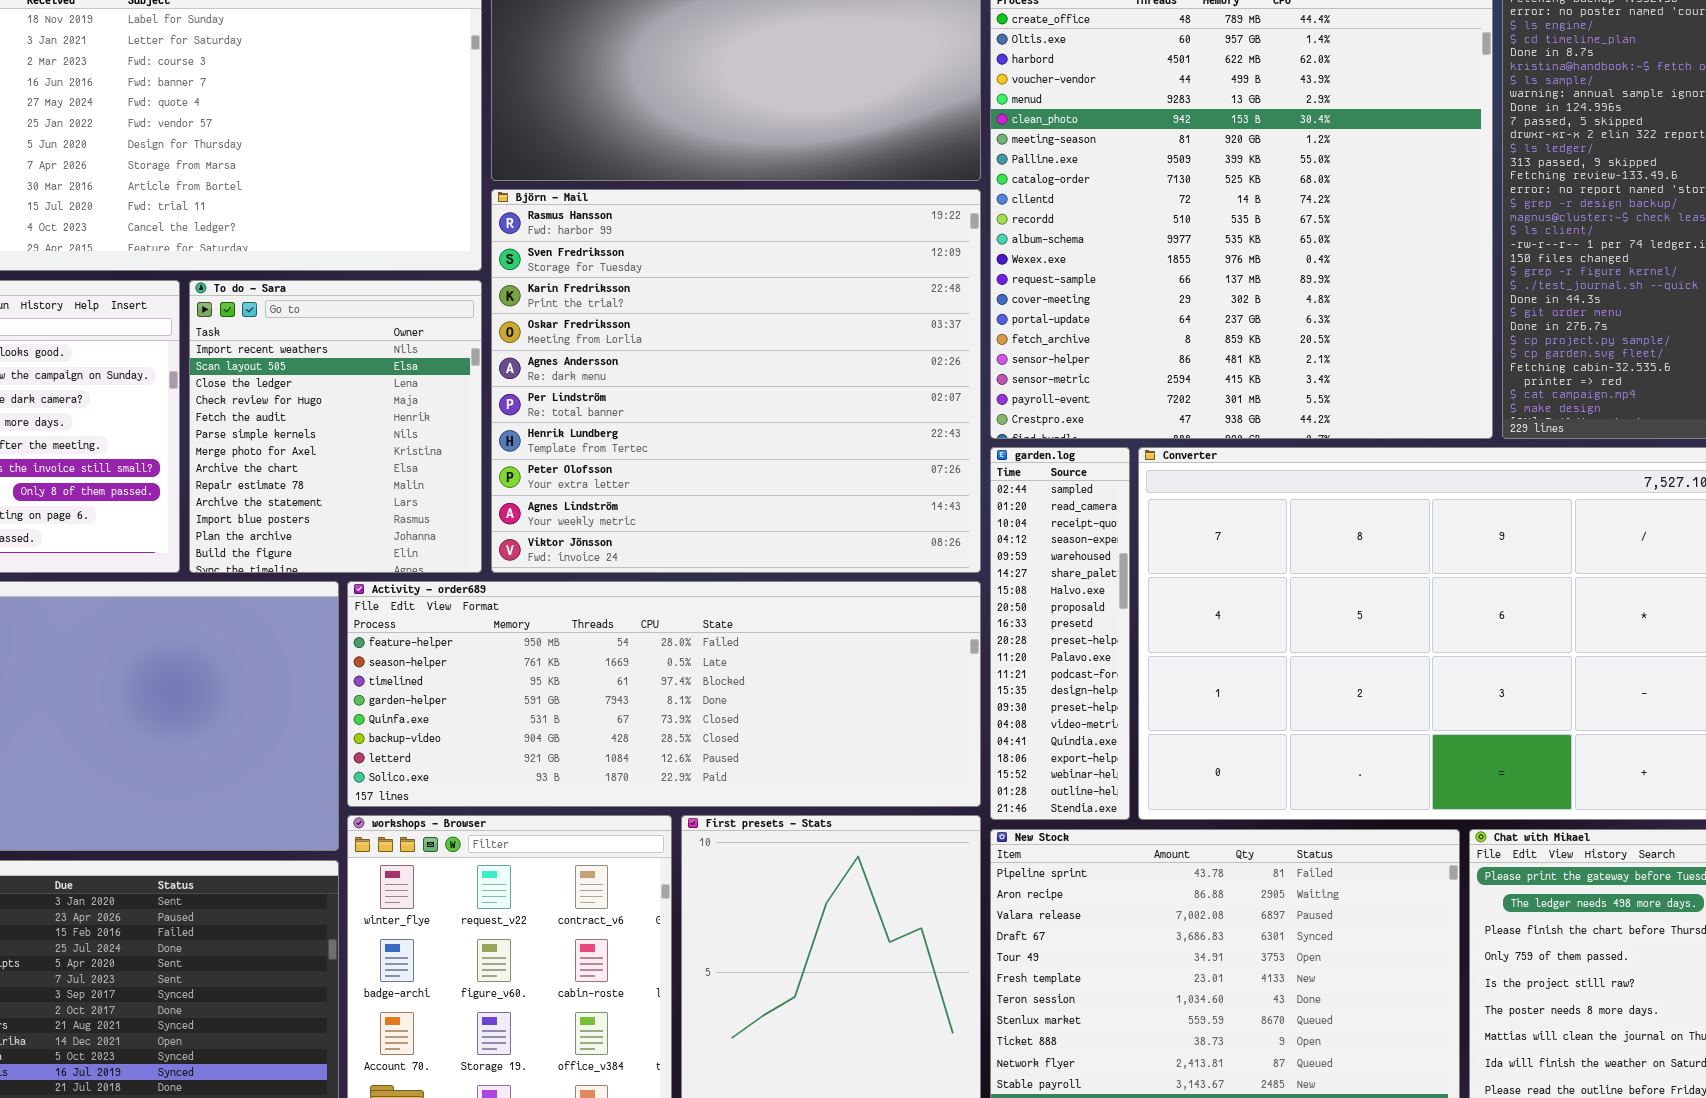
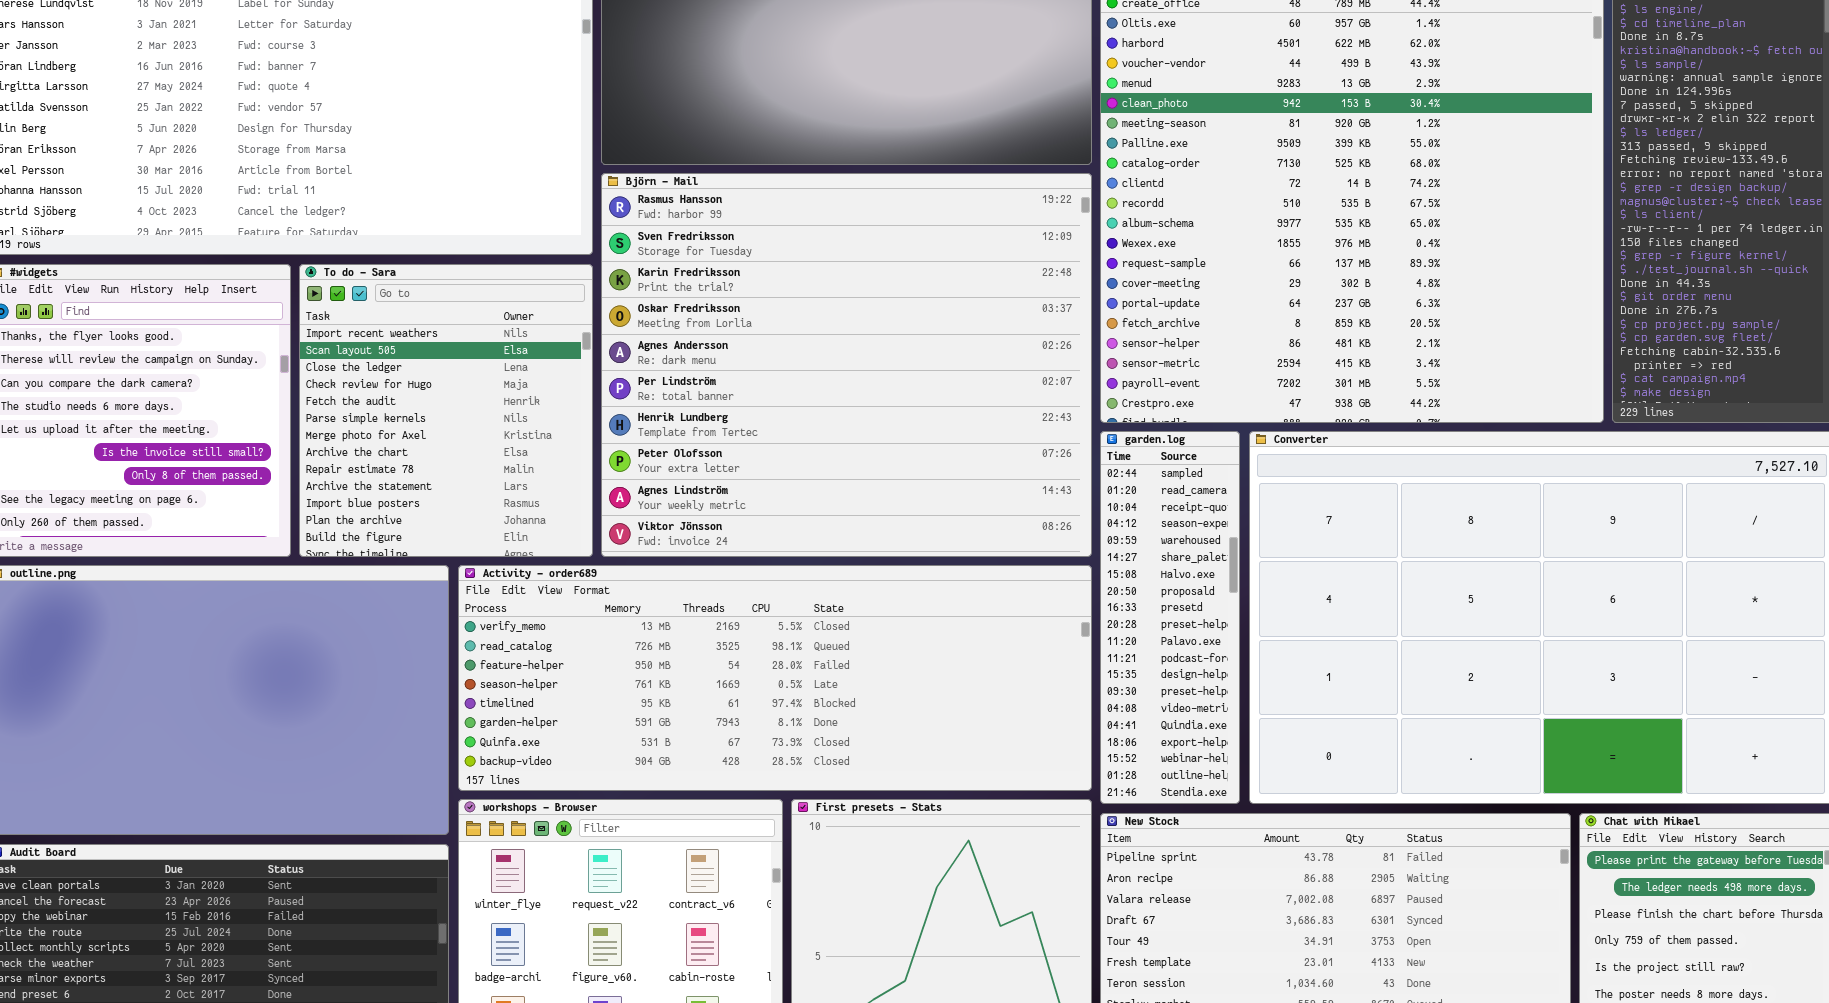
Activity - order689: [347,581,981,807] -> [458,565,1092,791], scrolled up 2 rows

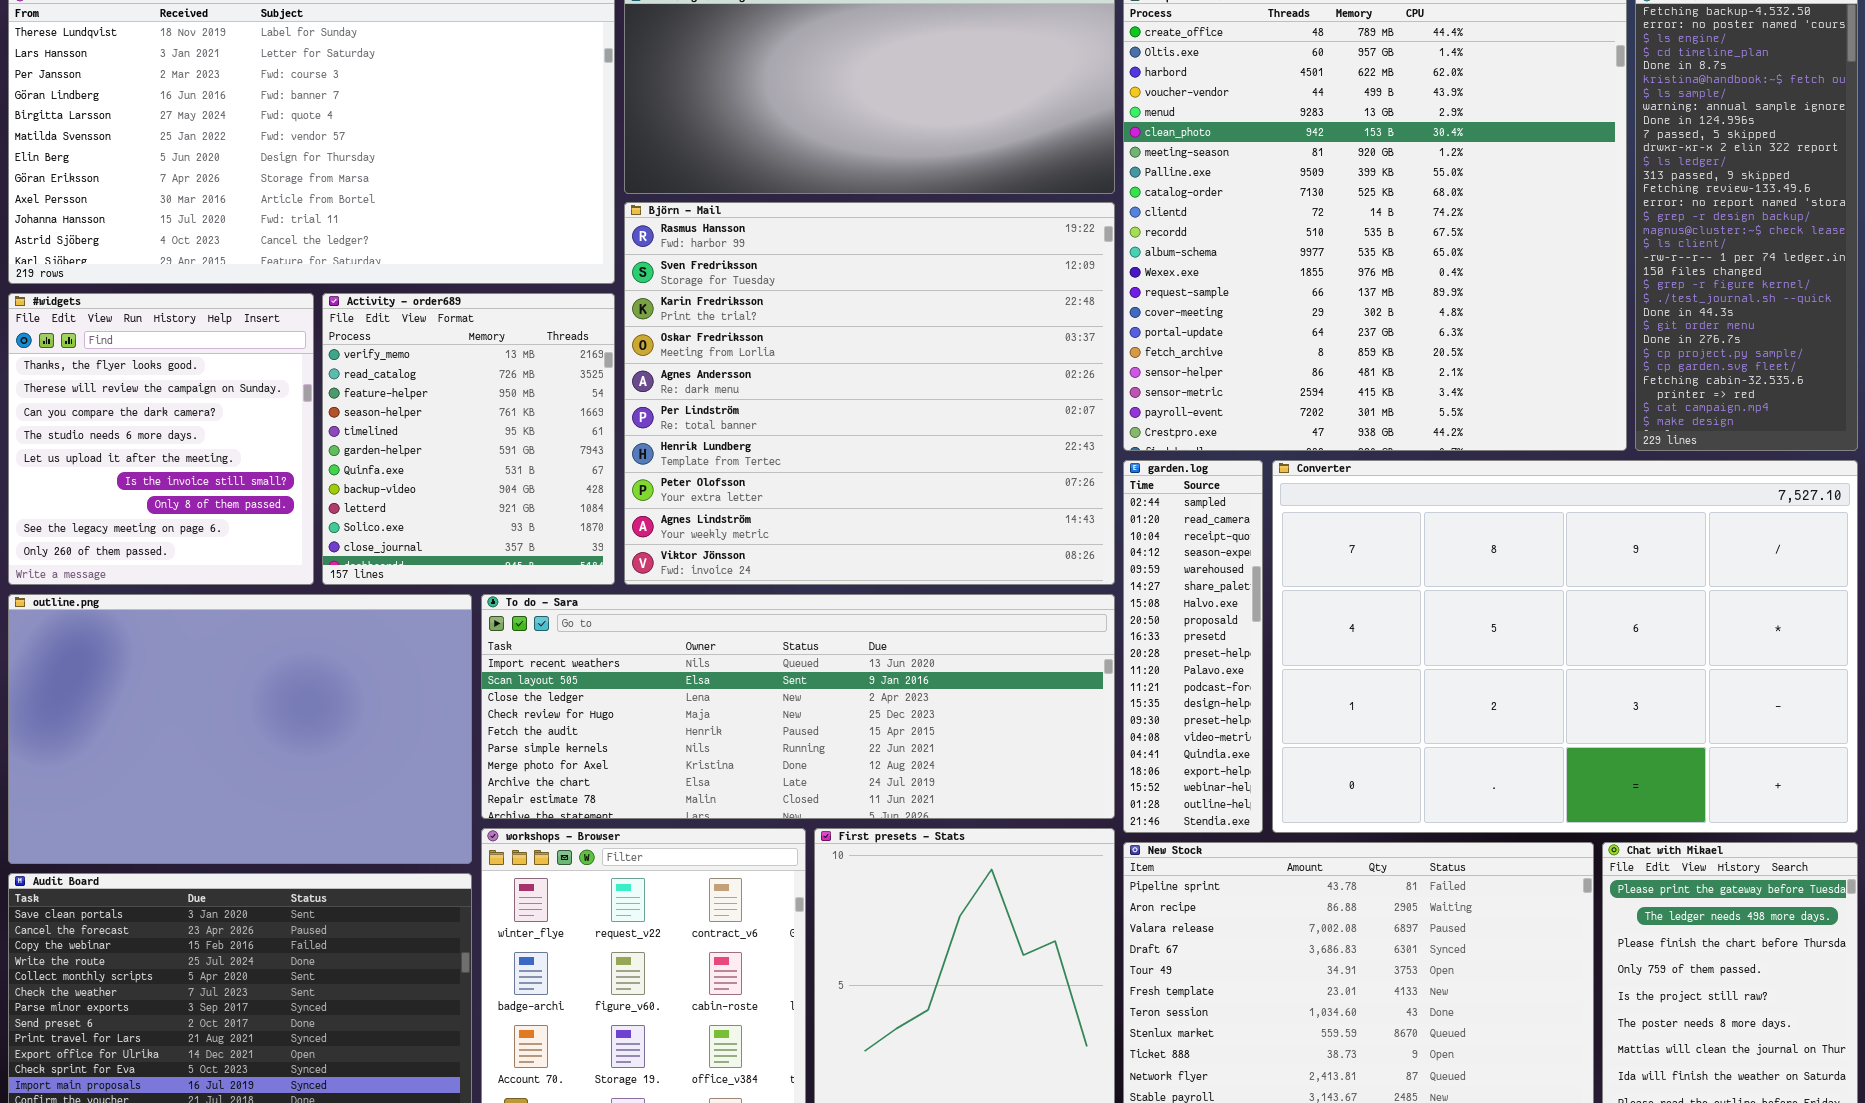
To do - Sara: [299,264,593,557] -> [481,594,1115,819], moved, resized
Activity - order689: [458,565,1092,791] -> [322,293,615,585], moved, resized

